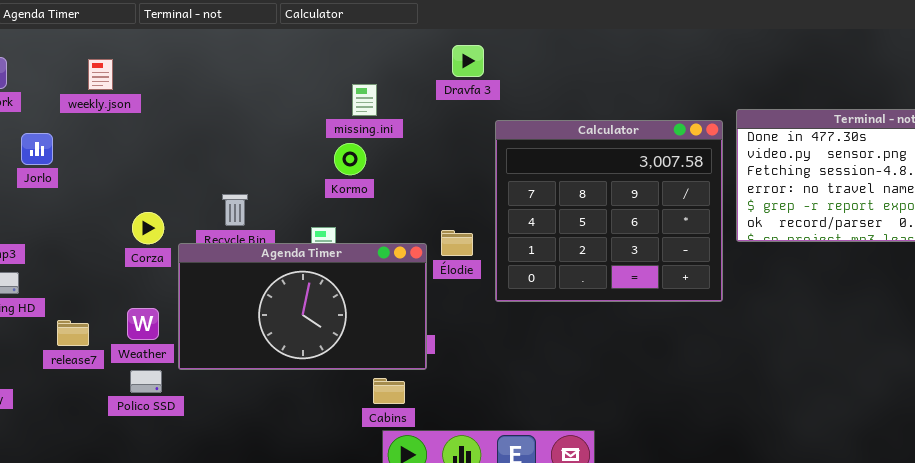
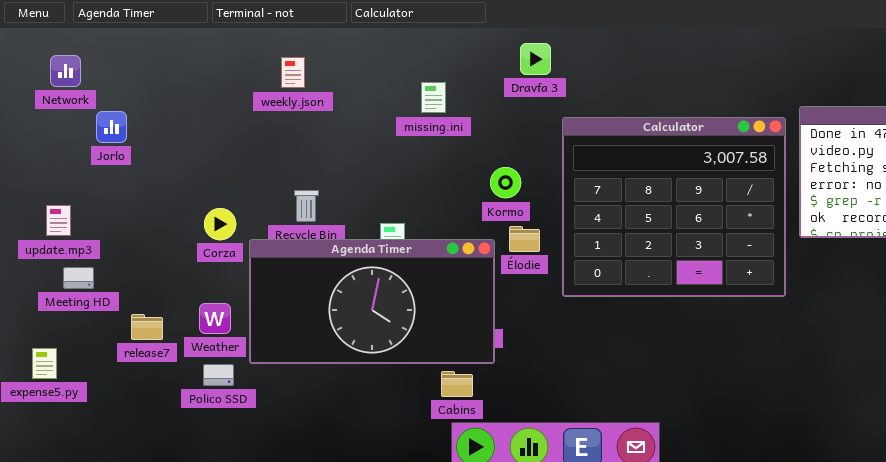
weekly.json: [88,59,113,90] -> [281,57,305,88], moved
Jorlo: [21,133,53,165] -> [96,111,127,143], moved
Kormo: [334,143,366,175] -> [490,167,521,198], moved

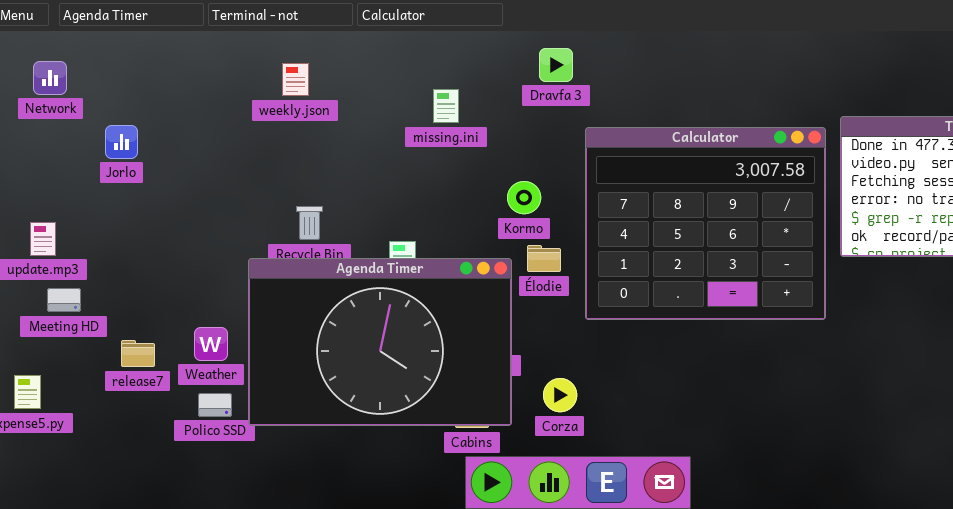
Jorlo: [96,111,127,143] -> [105,125,138,159], moved
Corza: [204,208,236,240] -> [543,378,577,412], moved
Agenda Timer: [249,239,495,364] -> [248,258,512,426], resized

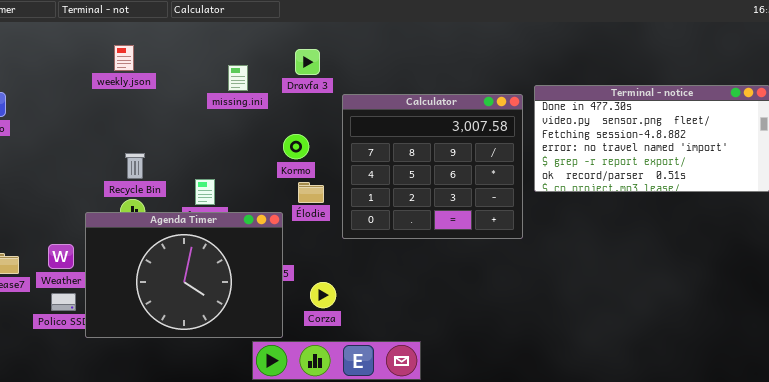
Dravfa 3: [539,48,573,82] -> [295,49,320,75], moved
Agenda Timer: [248,258,512,426] -> [85,212,283,338], moved

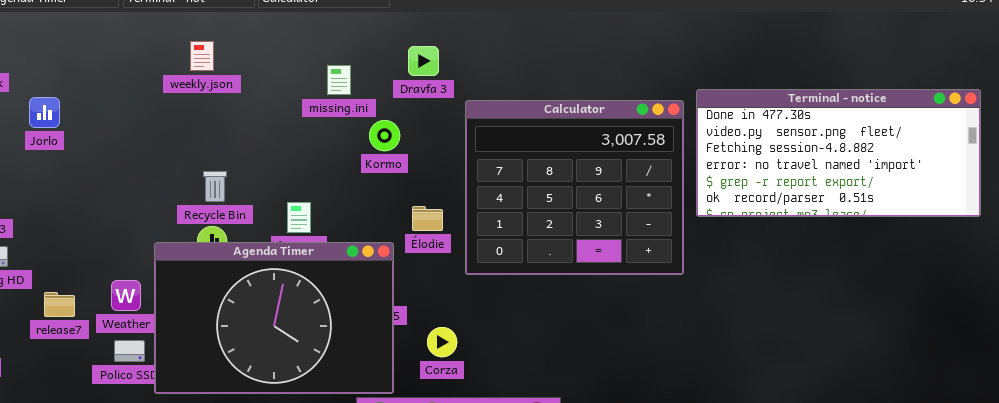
Kormo: [283,134,309,159] -> [369,120,400,151], moved

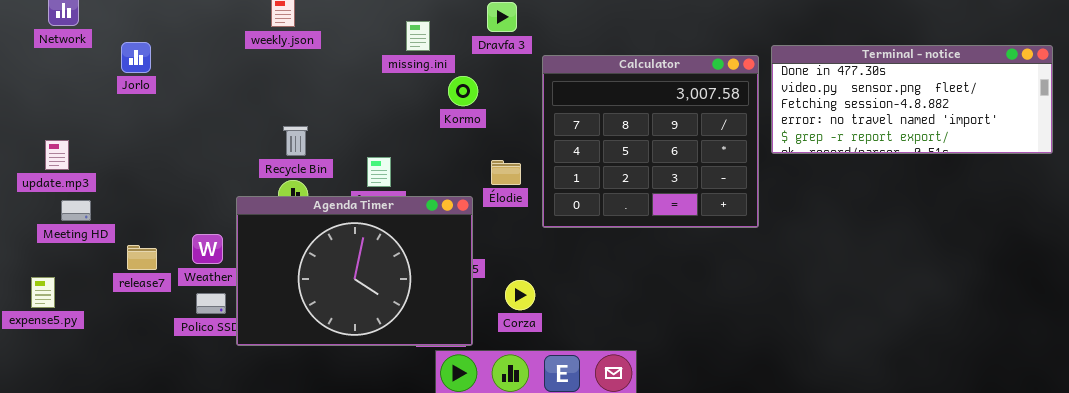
Terminal - notice: [696,89,981,217] -> [771,45,1053,154], resized
Jorlo: [29,97,60,128] -> [121,42,151,73], moved

